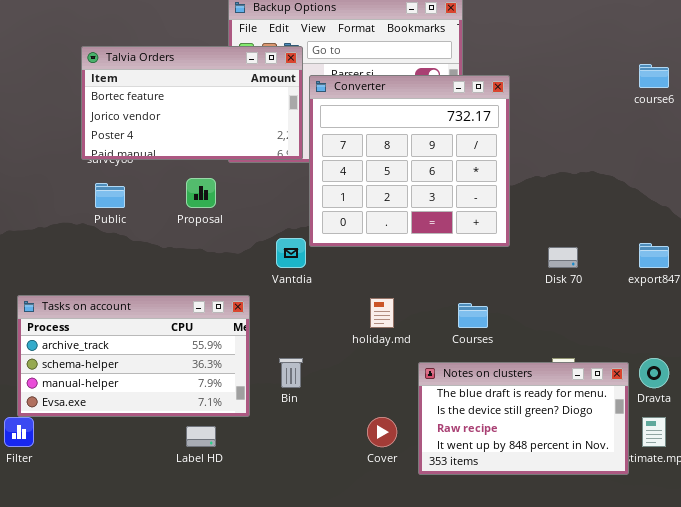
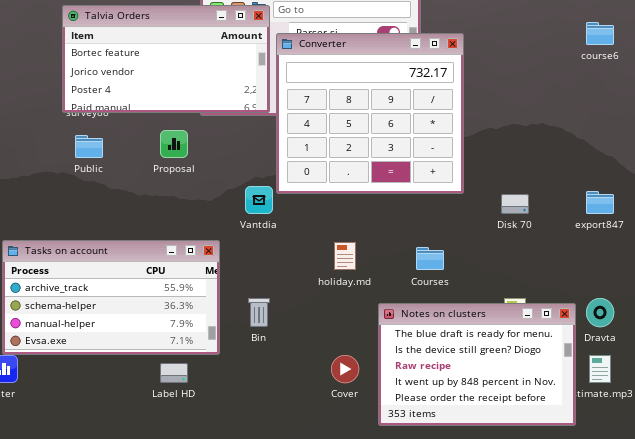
Notes on clusters: [418,362,629,475] -> [378,303,576,426], resized

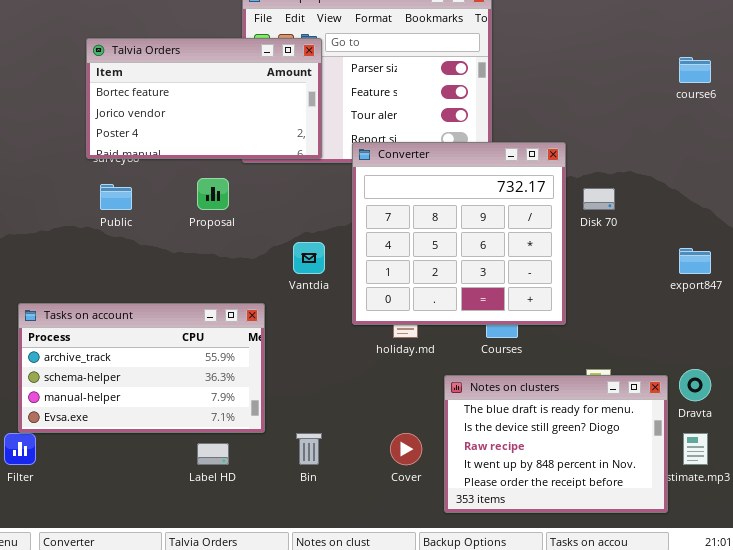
Converter: [276,33,464,194] -> [352,142,566,325], moved
Disk 70: [501,194,529,214] -> [583,188,615,210], moved
Bin: [248,298,270,327] -> [296,433,322,465], moved

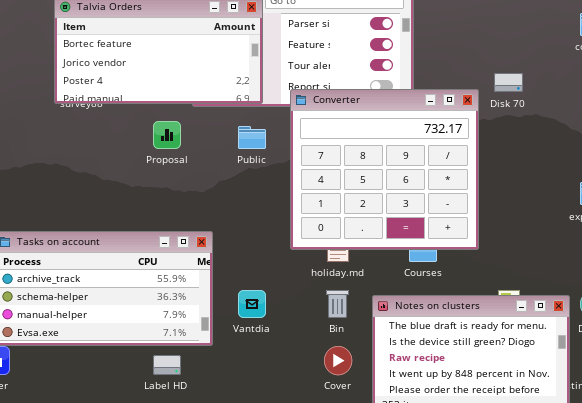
Public: [100,184,132,210] -> [238,126,266,149], moved
Disk 70: [583,188,615,210] -> [494,73,523,92], moved
Vantdia: [293,242,325,274] -> [238,290,266,318], moved
Bin: [296,433,322,465] -> [326,290,349,318], moved

